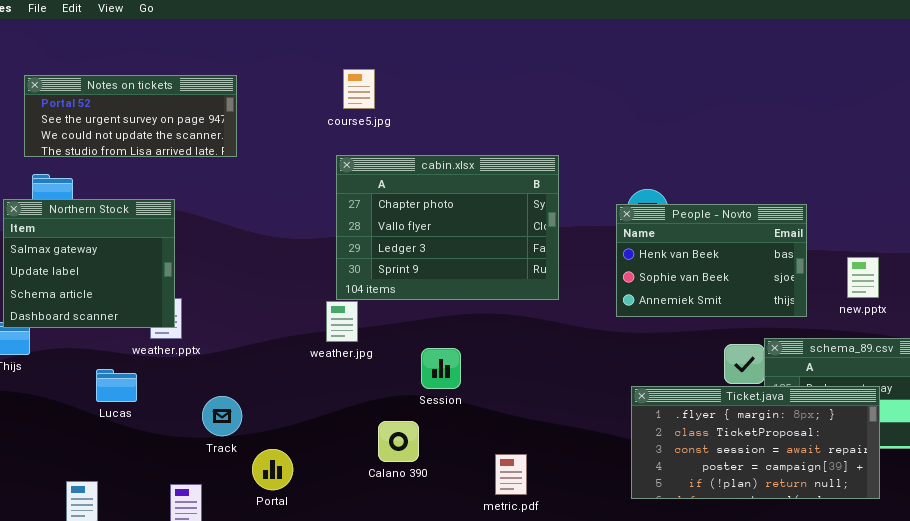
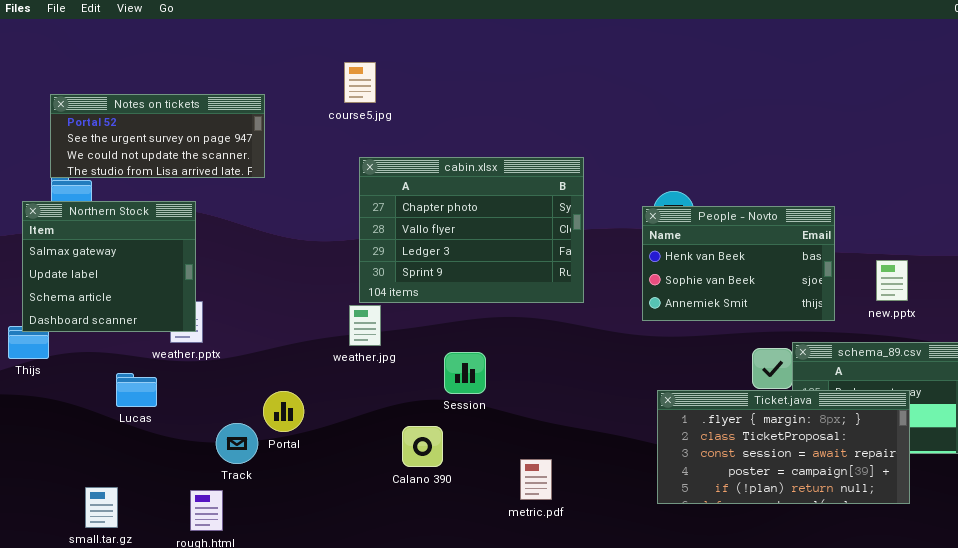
course5.jpg: [343,69,375,109] -> [344,62,376,103], moved
Notes on tickets: [24,75,237,157] -> [50,94,265,178], moved
Track: [202,396,242,436] -> [216,423,258,464], moved
Portal: [252,449,293,490] -> [263,391,304,432], moved

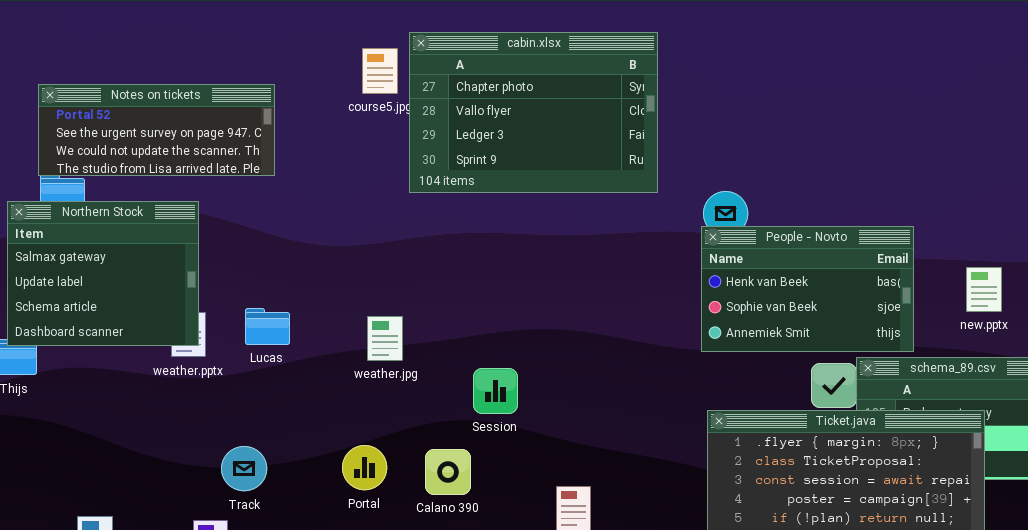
cabin.xlsx: [359,157,584,303] -> [409,32,658,193], moved
People - Novto: [642,206,835,321] -> [701,226,914,352], moved
new.pptx: [876,260,908,301] -> [966,267,1002,312], moved
Lucas: [116,373,157,407] -> [245,308,290,345], moved
Portal: [263,391,304,432] -> [342,445,387,490], moved

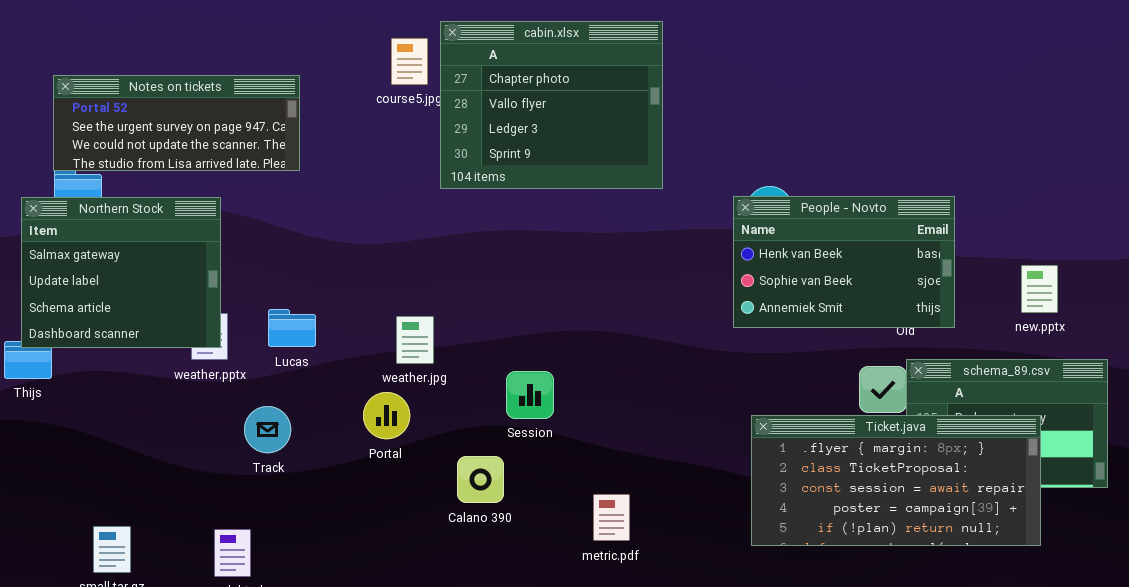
cabin.xlsx: [409,32,658,193] -> [440,21,663,189], resized
People - Novto: [701,226,914,352] -> [733,196,955,328], moved
Portal: [342,445,387,490] -> [363,392,410,439], moved
Track: [221,446,267,491] -> [244,406,291,453], moved

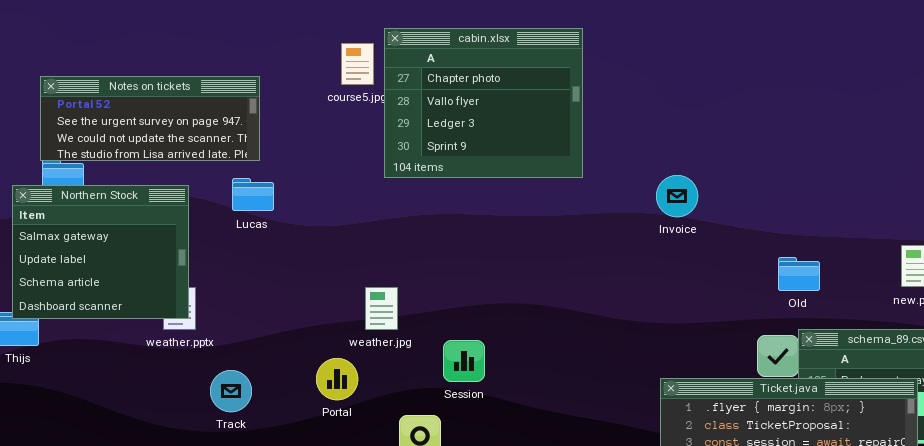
People - Novto: [733,196,955,328] -> none, closed
Lucas: [268,309,316,347] -> [232,178,274,211], moved
weather.jpg: [396,316,434,364] -> [365,287,398,330], moved

